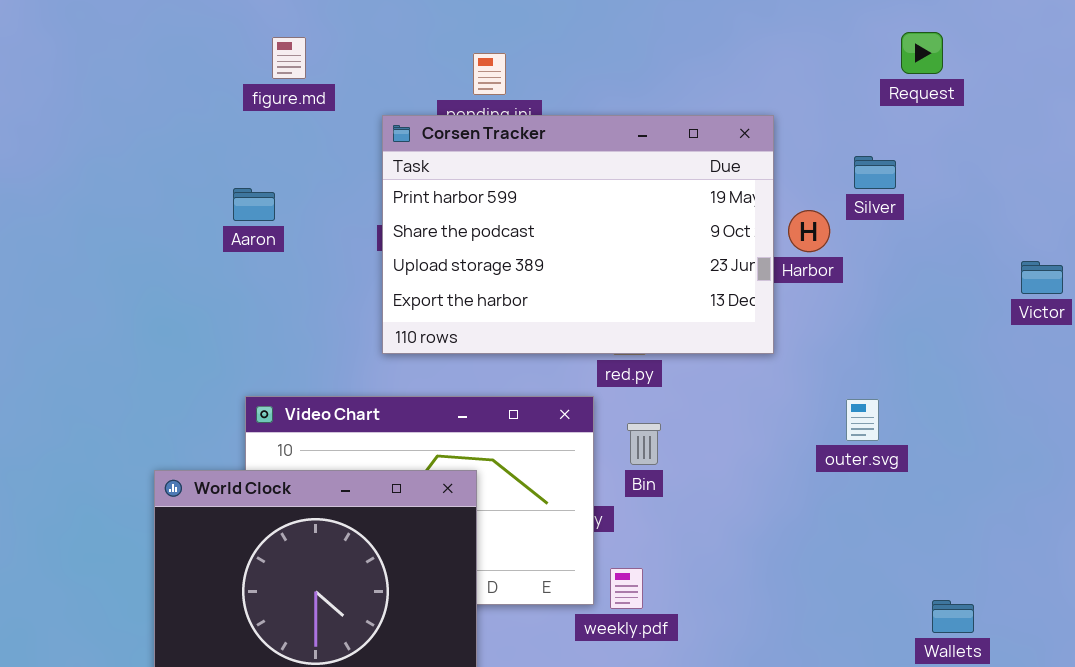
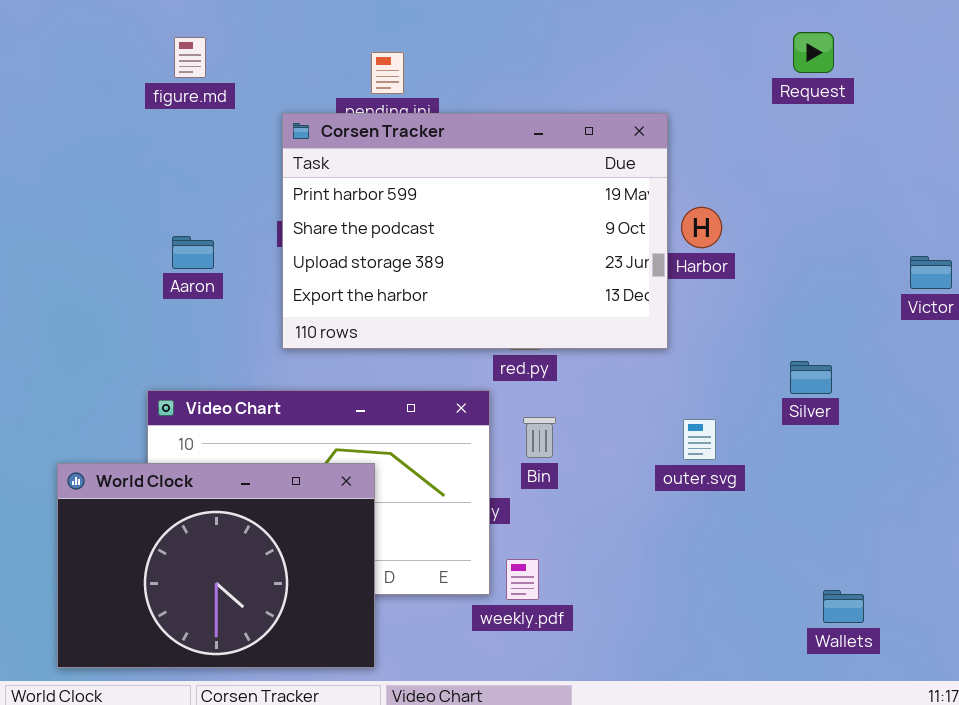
Silver: [854,156,896,189] -> [790,361,832,394], moved
Aaron: [233,188,275,221] -> [172,236,214,269], moved
outer.svg: [846,399,879,441] -> [683,419,716,460], moved

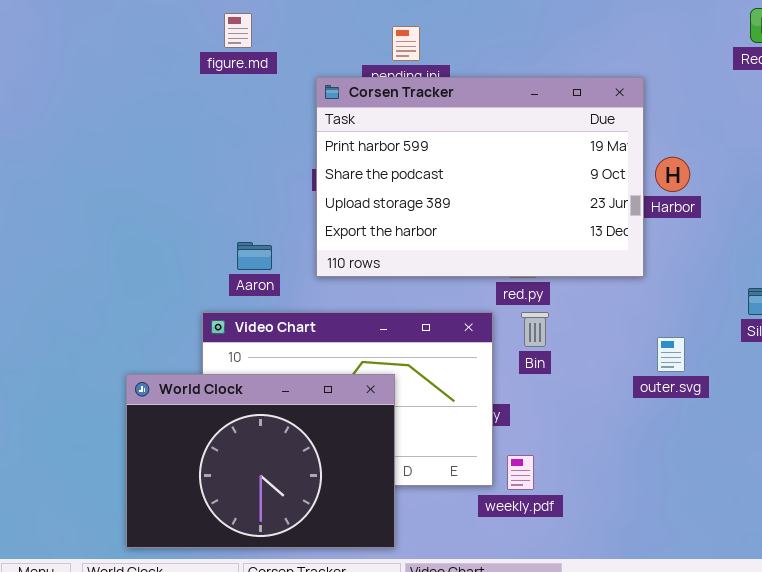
Aaron: [172,236,214,269] -> [237,242,272,270], moved
Bin: [523,417,556,458] -> [521,312,549,347], moved

